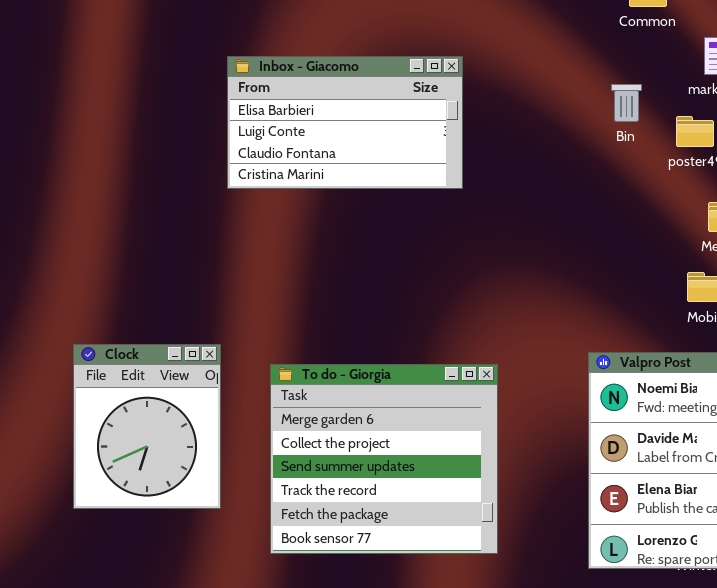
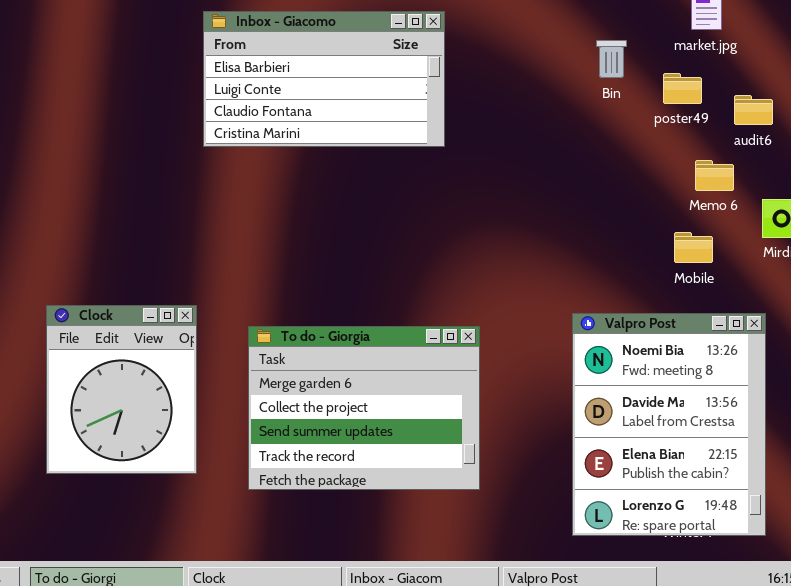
To do - Giorgia: [270,364,498,554] -> [248,326,480,490], resized

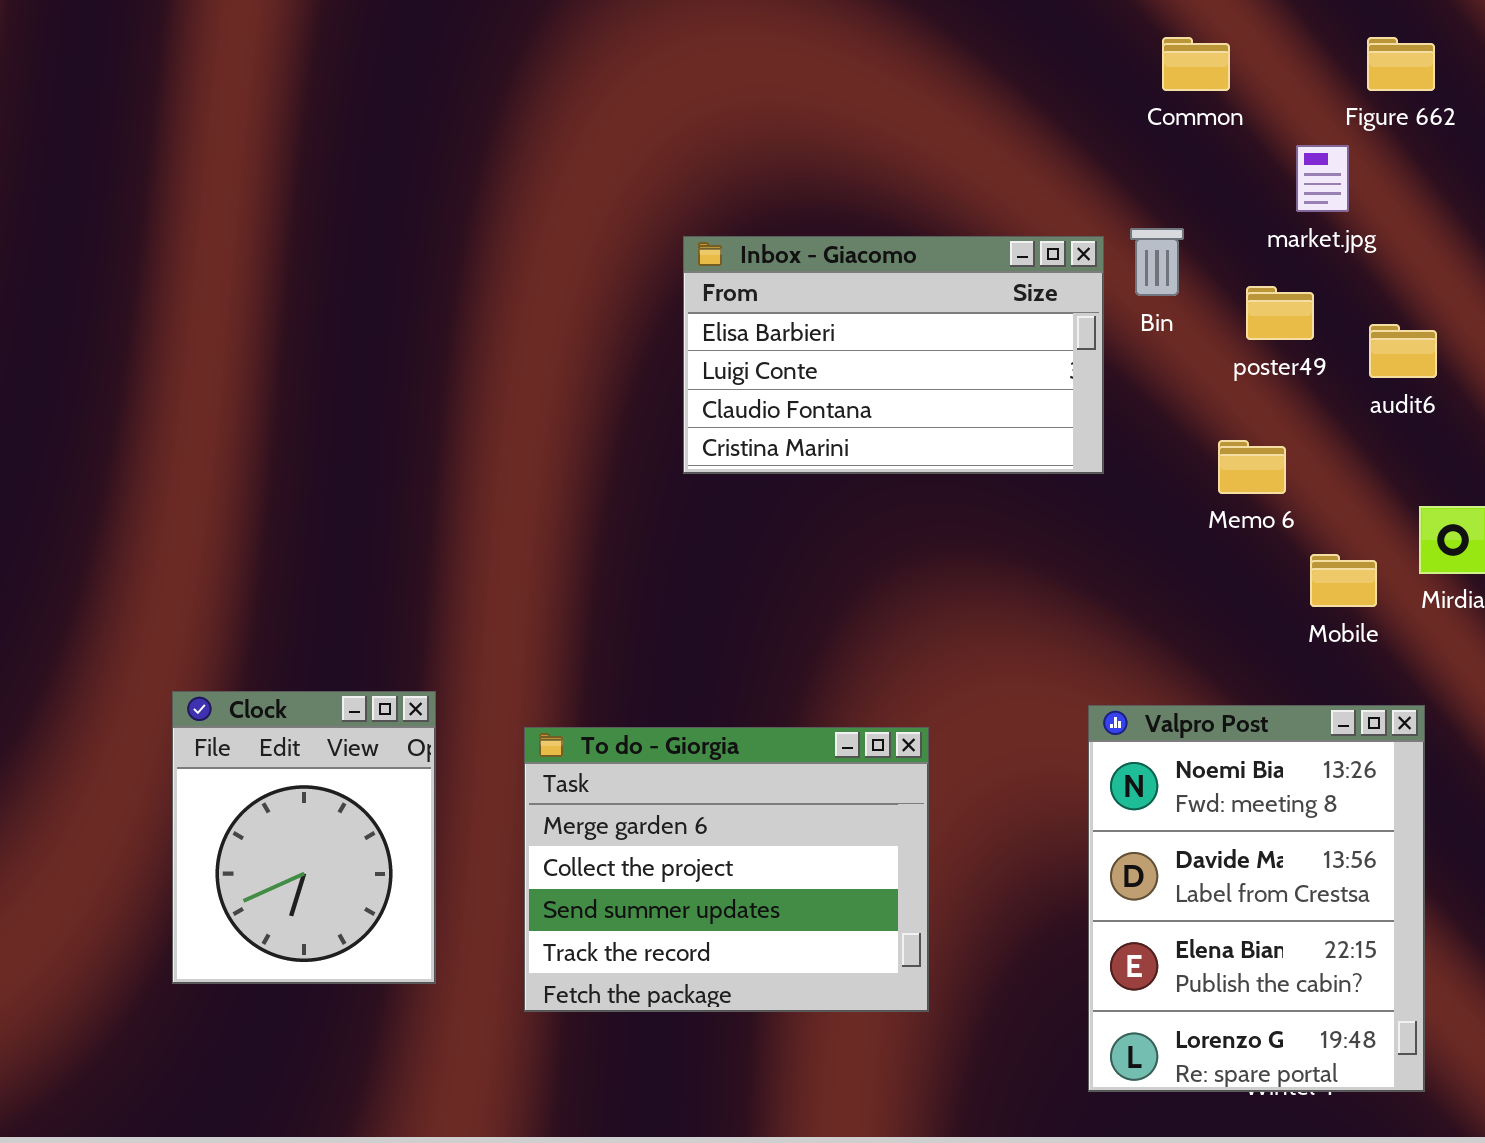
Inbox - Giacomo: [203,11,445,147] -> [683,236,1104,474], moved
Memo 6: [695,160,734,191] -> [1218,440,1286,494], moved
Mobile: [674,232,713,263] -> [1310,554,1377,607], moved

